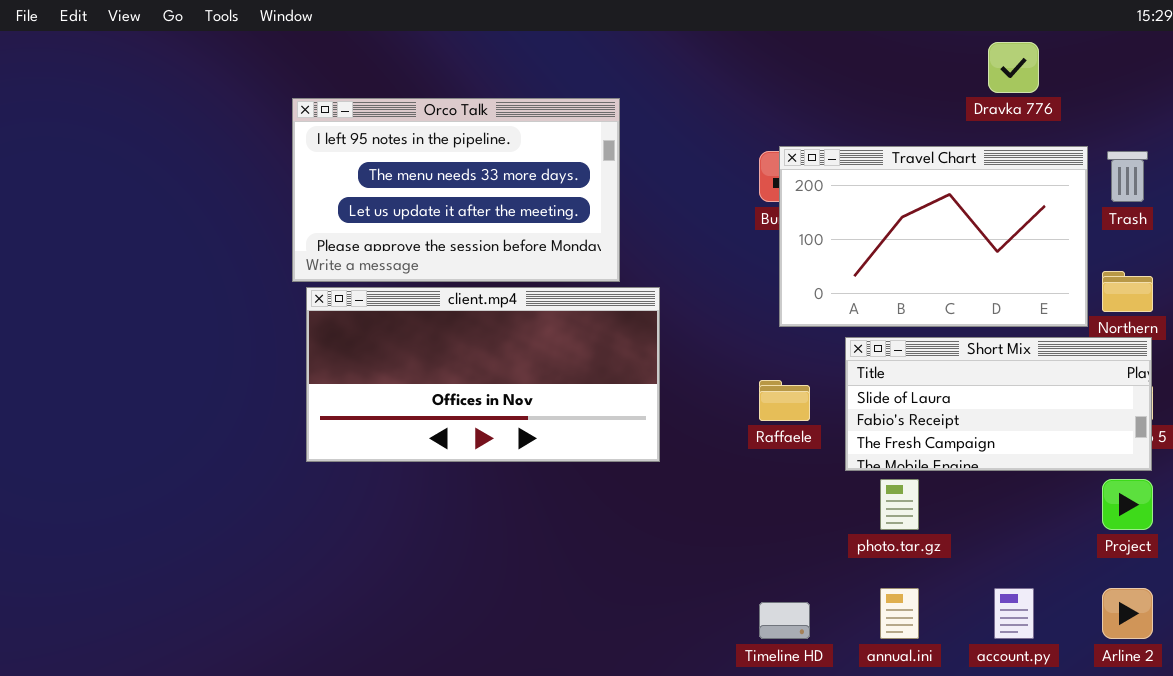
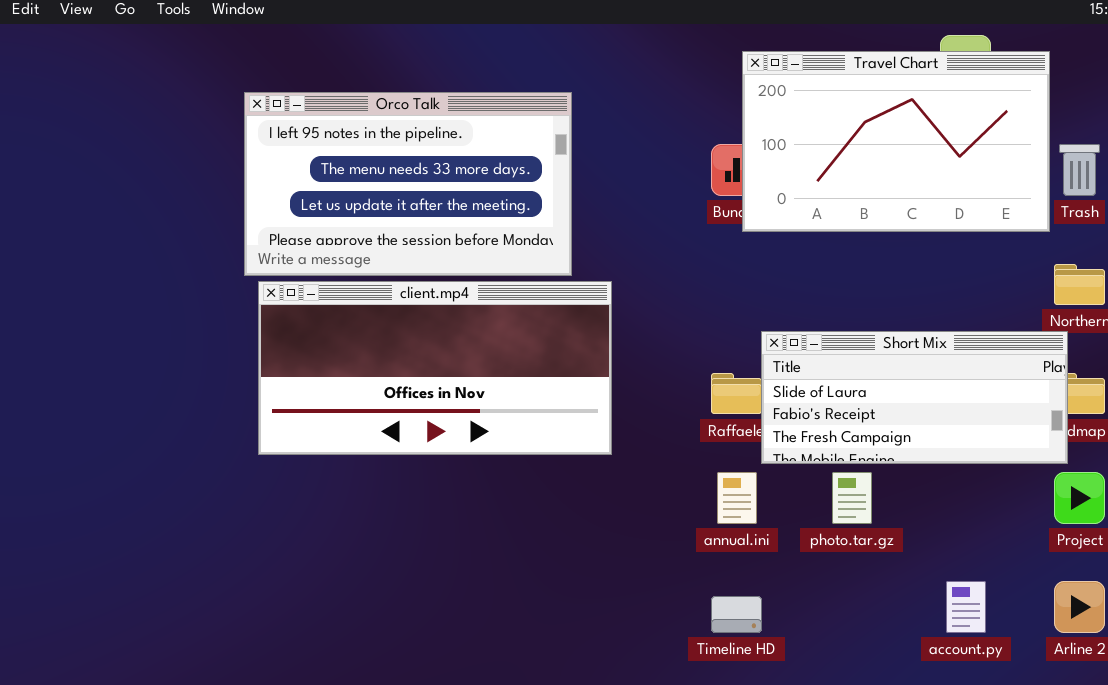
Travel Chart: [779,146,1088,327] -> [742,51,1050,232], moved
Short Mix: [845,337,1152,471] -> [761,331,1068,464], moved
annual.ini: [880,588,919,639] -> [717,472,757,524], moved

